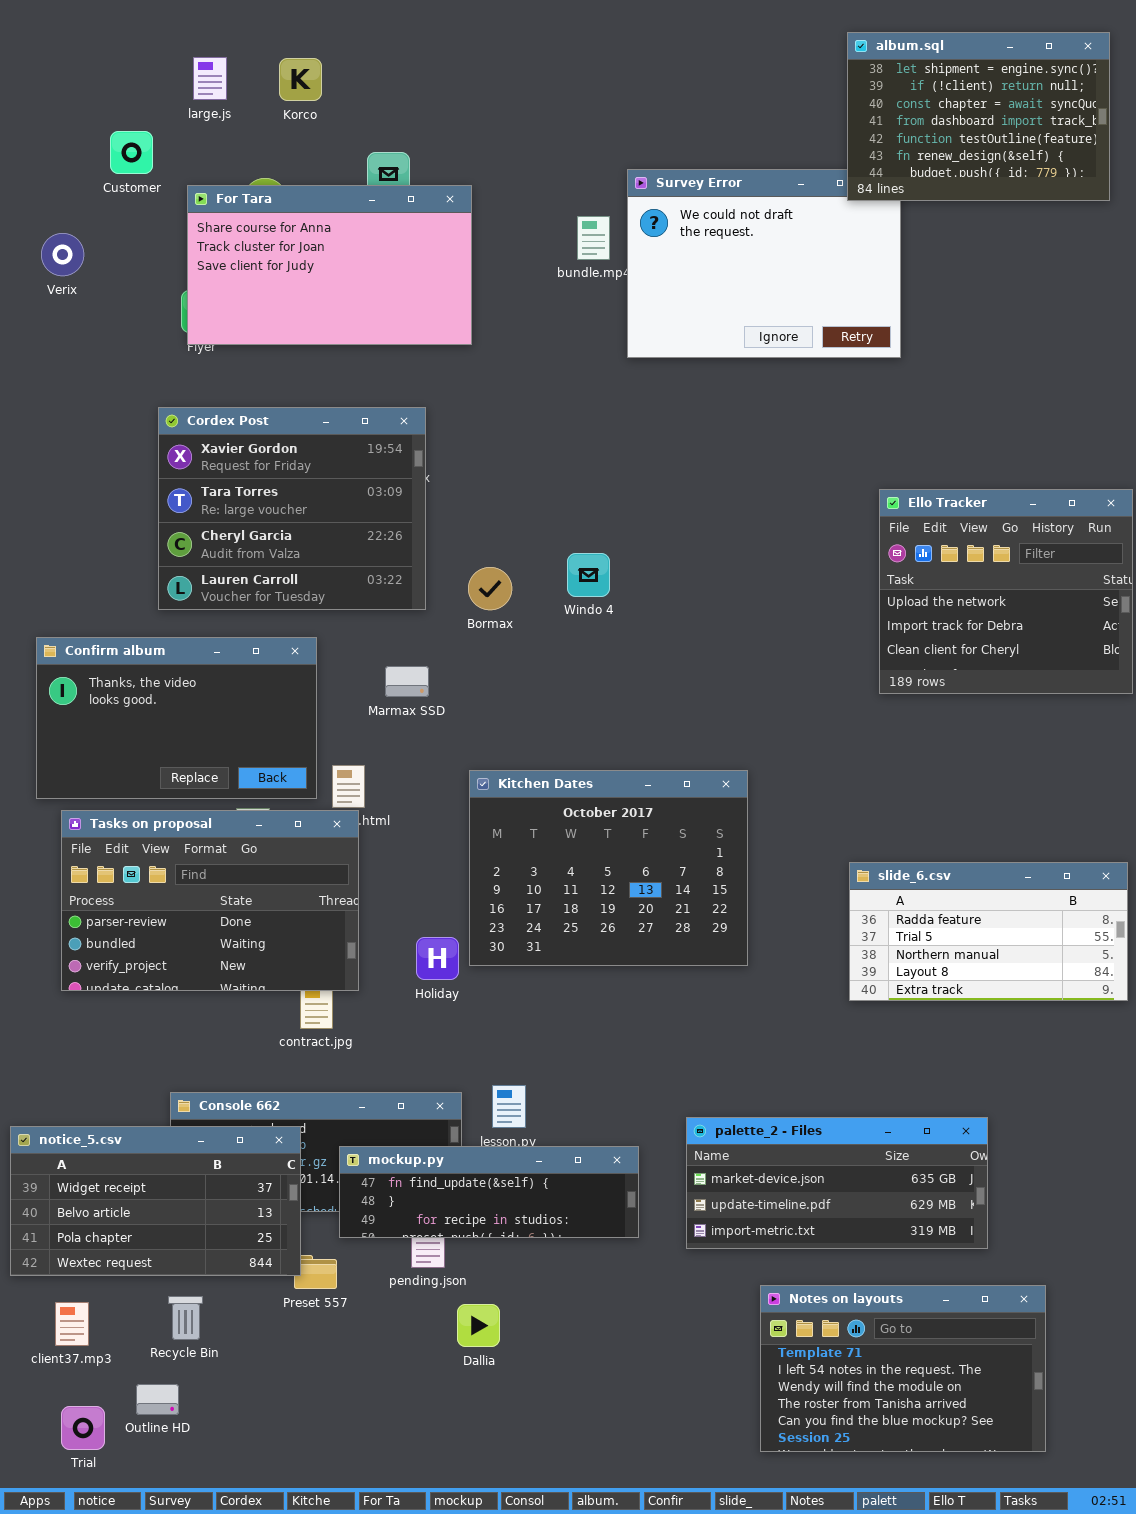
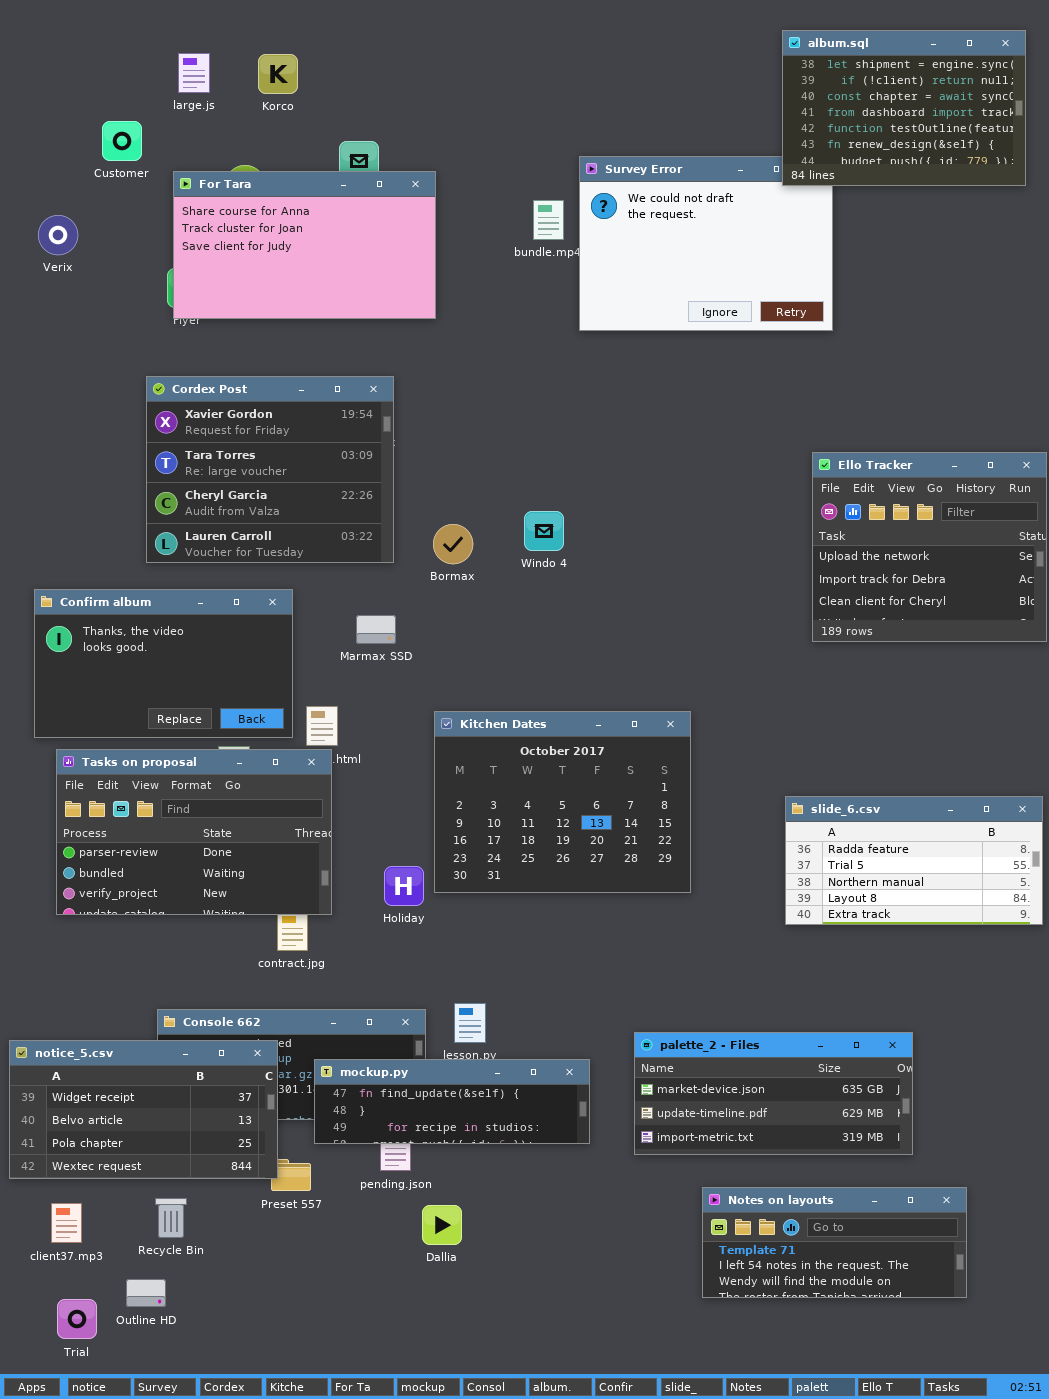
Notes on layouts: [760,1285,1046,1452] -> [702,1187,967,1298], resized

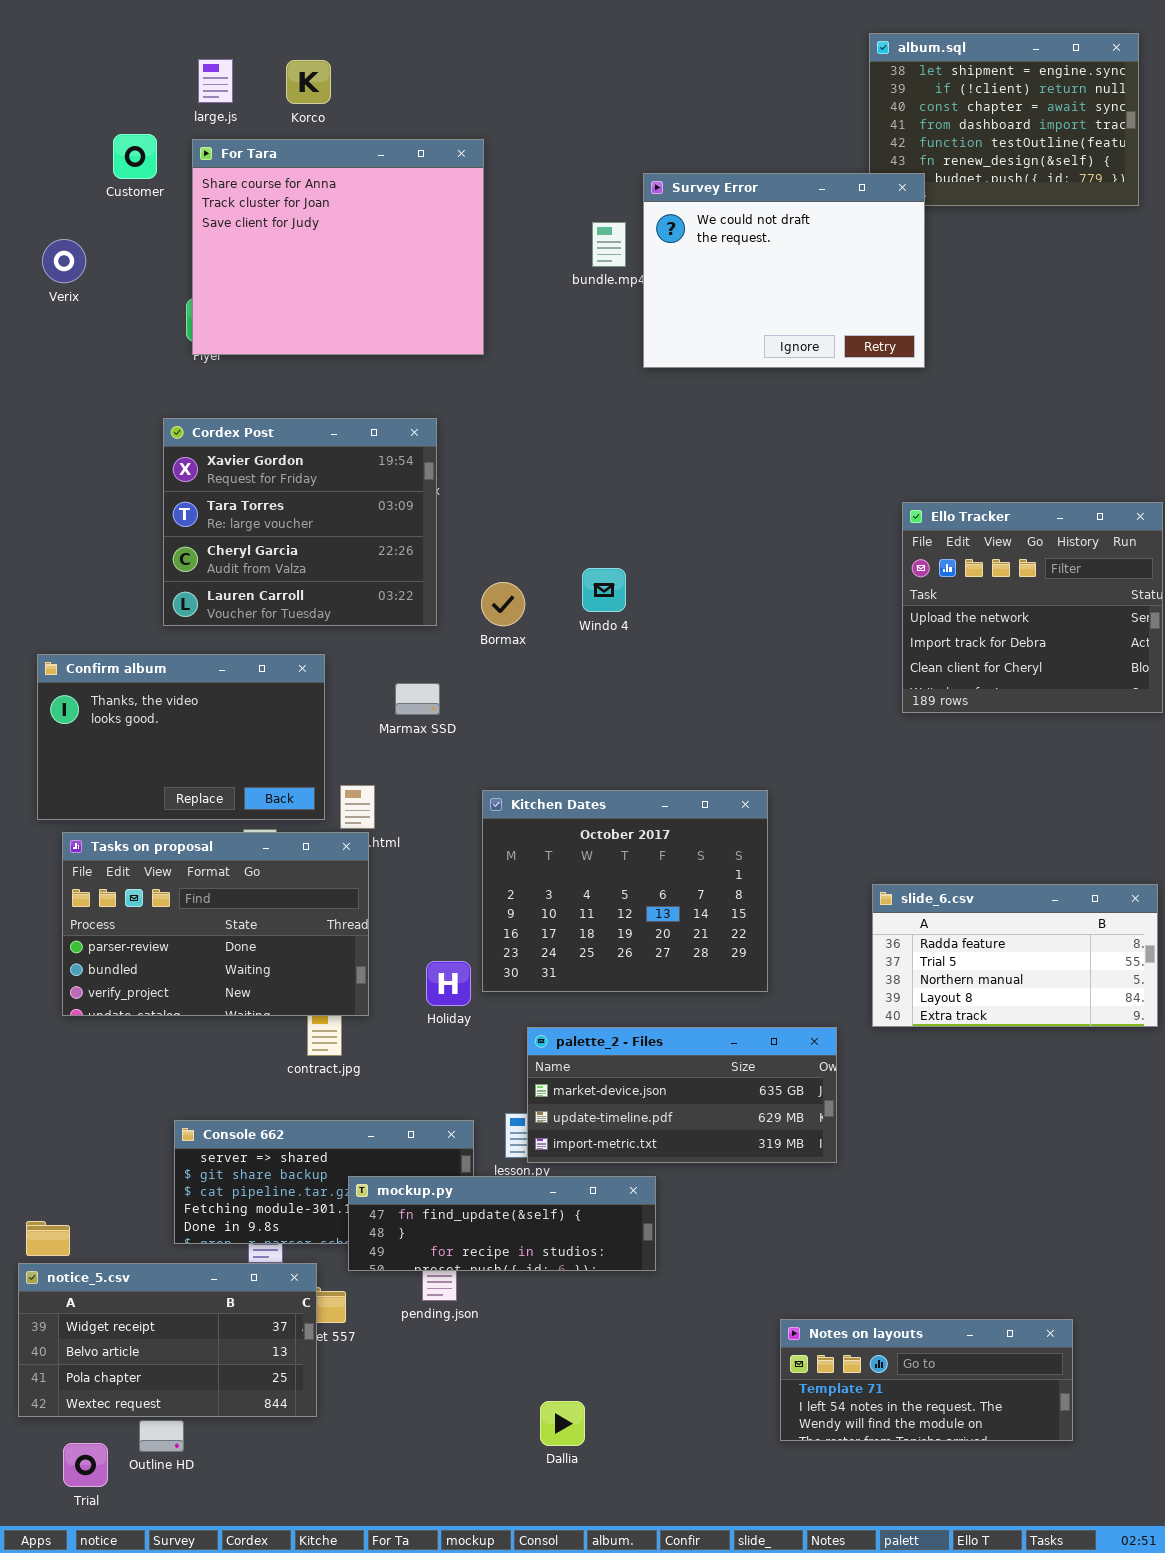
Survey Error: [579,156,833,331] -> [643,173,925,368], raised
For Tara: [173,171,436,319] -> [192,139,484,355], resized
palette_2 - Files: [634,1032,913,1155] -> [527,1027,837,1163], moved
notice_5.csv: [9,1040,278,1179] -> [18,1263,317,1417], moved
Dallia: [422,1205,462,1245] -> [540,1401,585,1446], moved

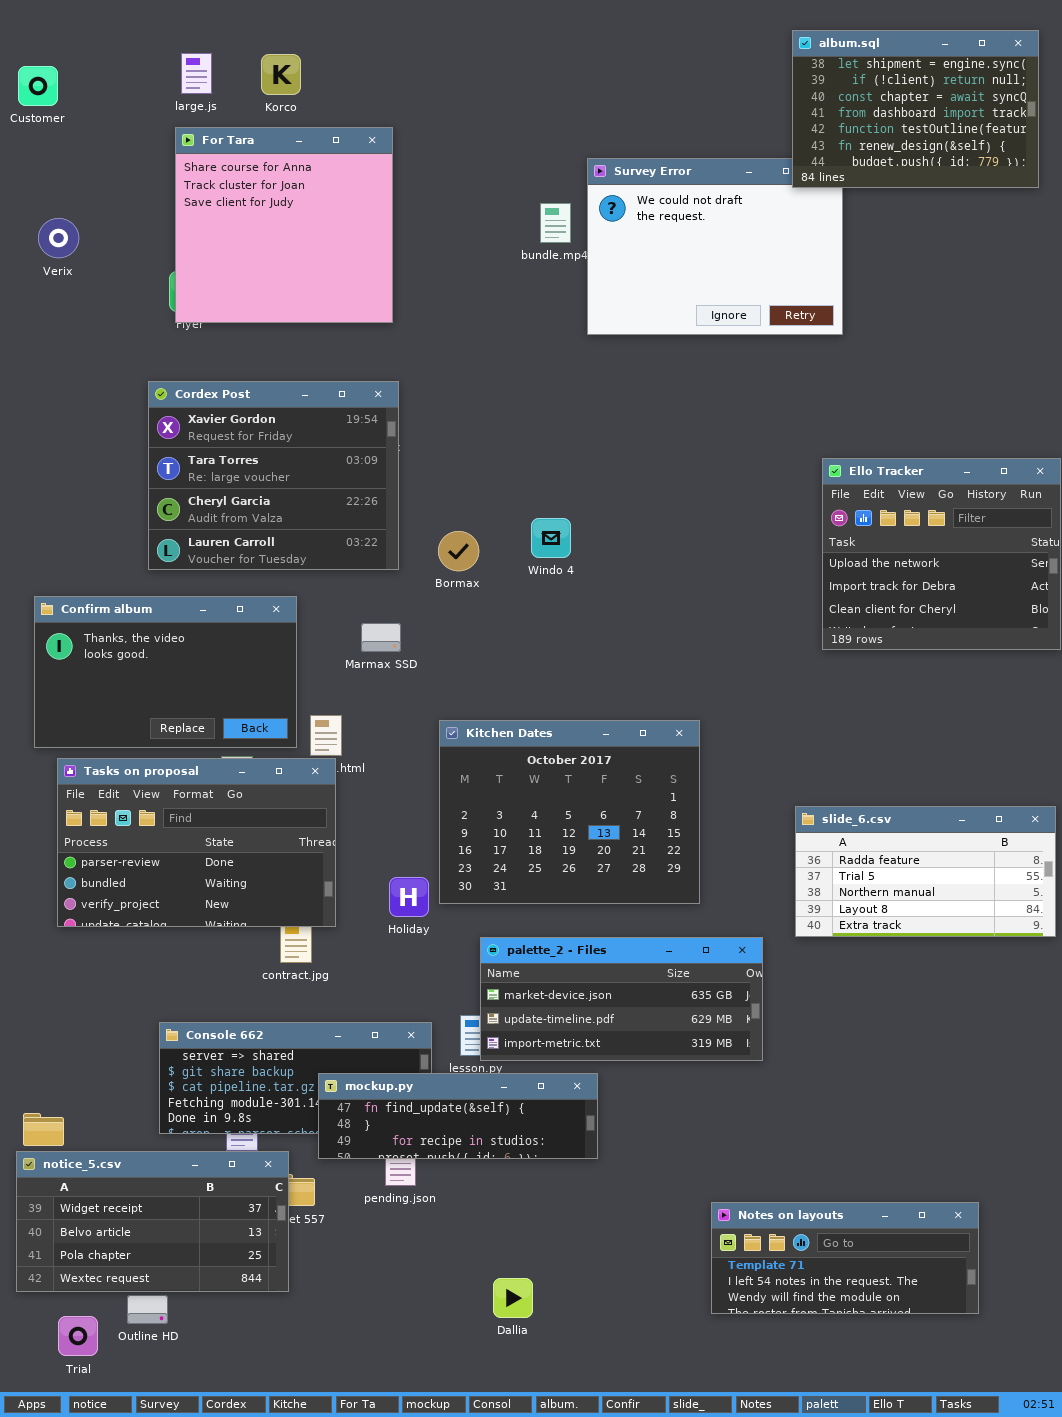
album.sql: [869,33,1139,206] -> [792,30,1039,188], raised
Customer: [113,134,157,179] -> [18,66,58,106], moved
For Tara: [192,139,484,355] -> [175,127,393,323], resized

